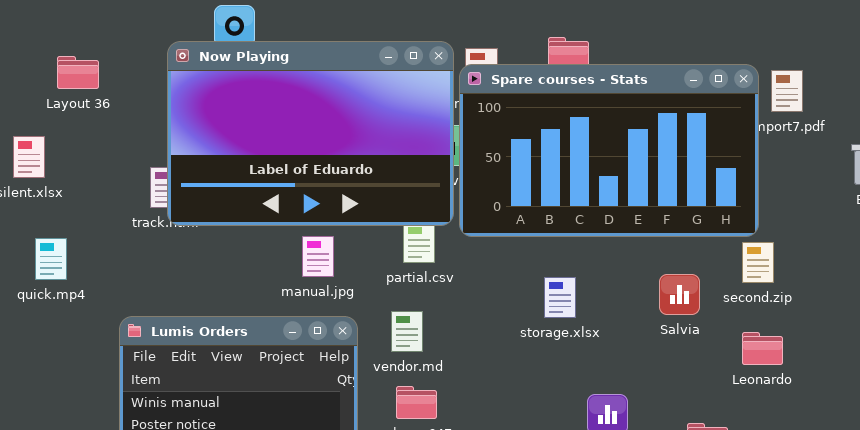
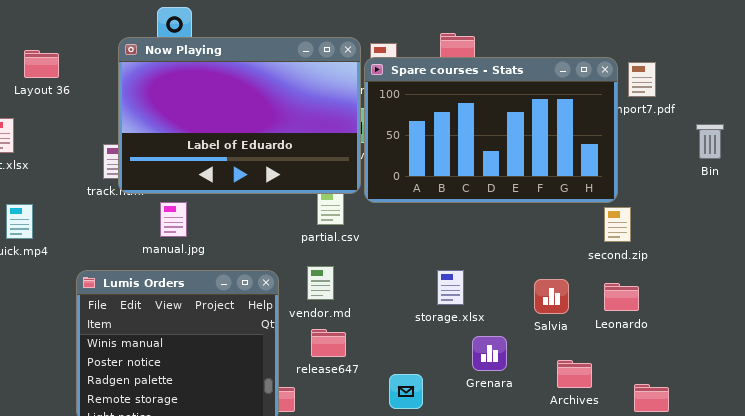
manual.jpg: [302,236,334,277] -> [160,202,187,237], moved
Salvia: [659,274,700,315] -> [534,279,569,314], moved
storage.xlsx: [544,277,576,318] -> [437,270,464,305], moved

